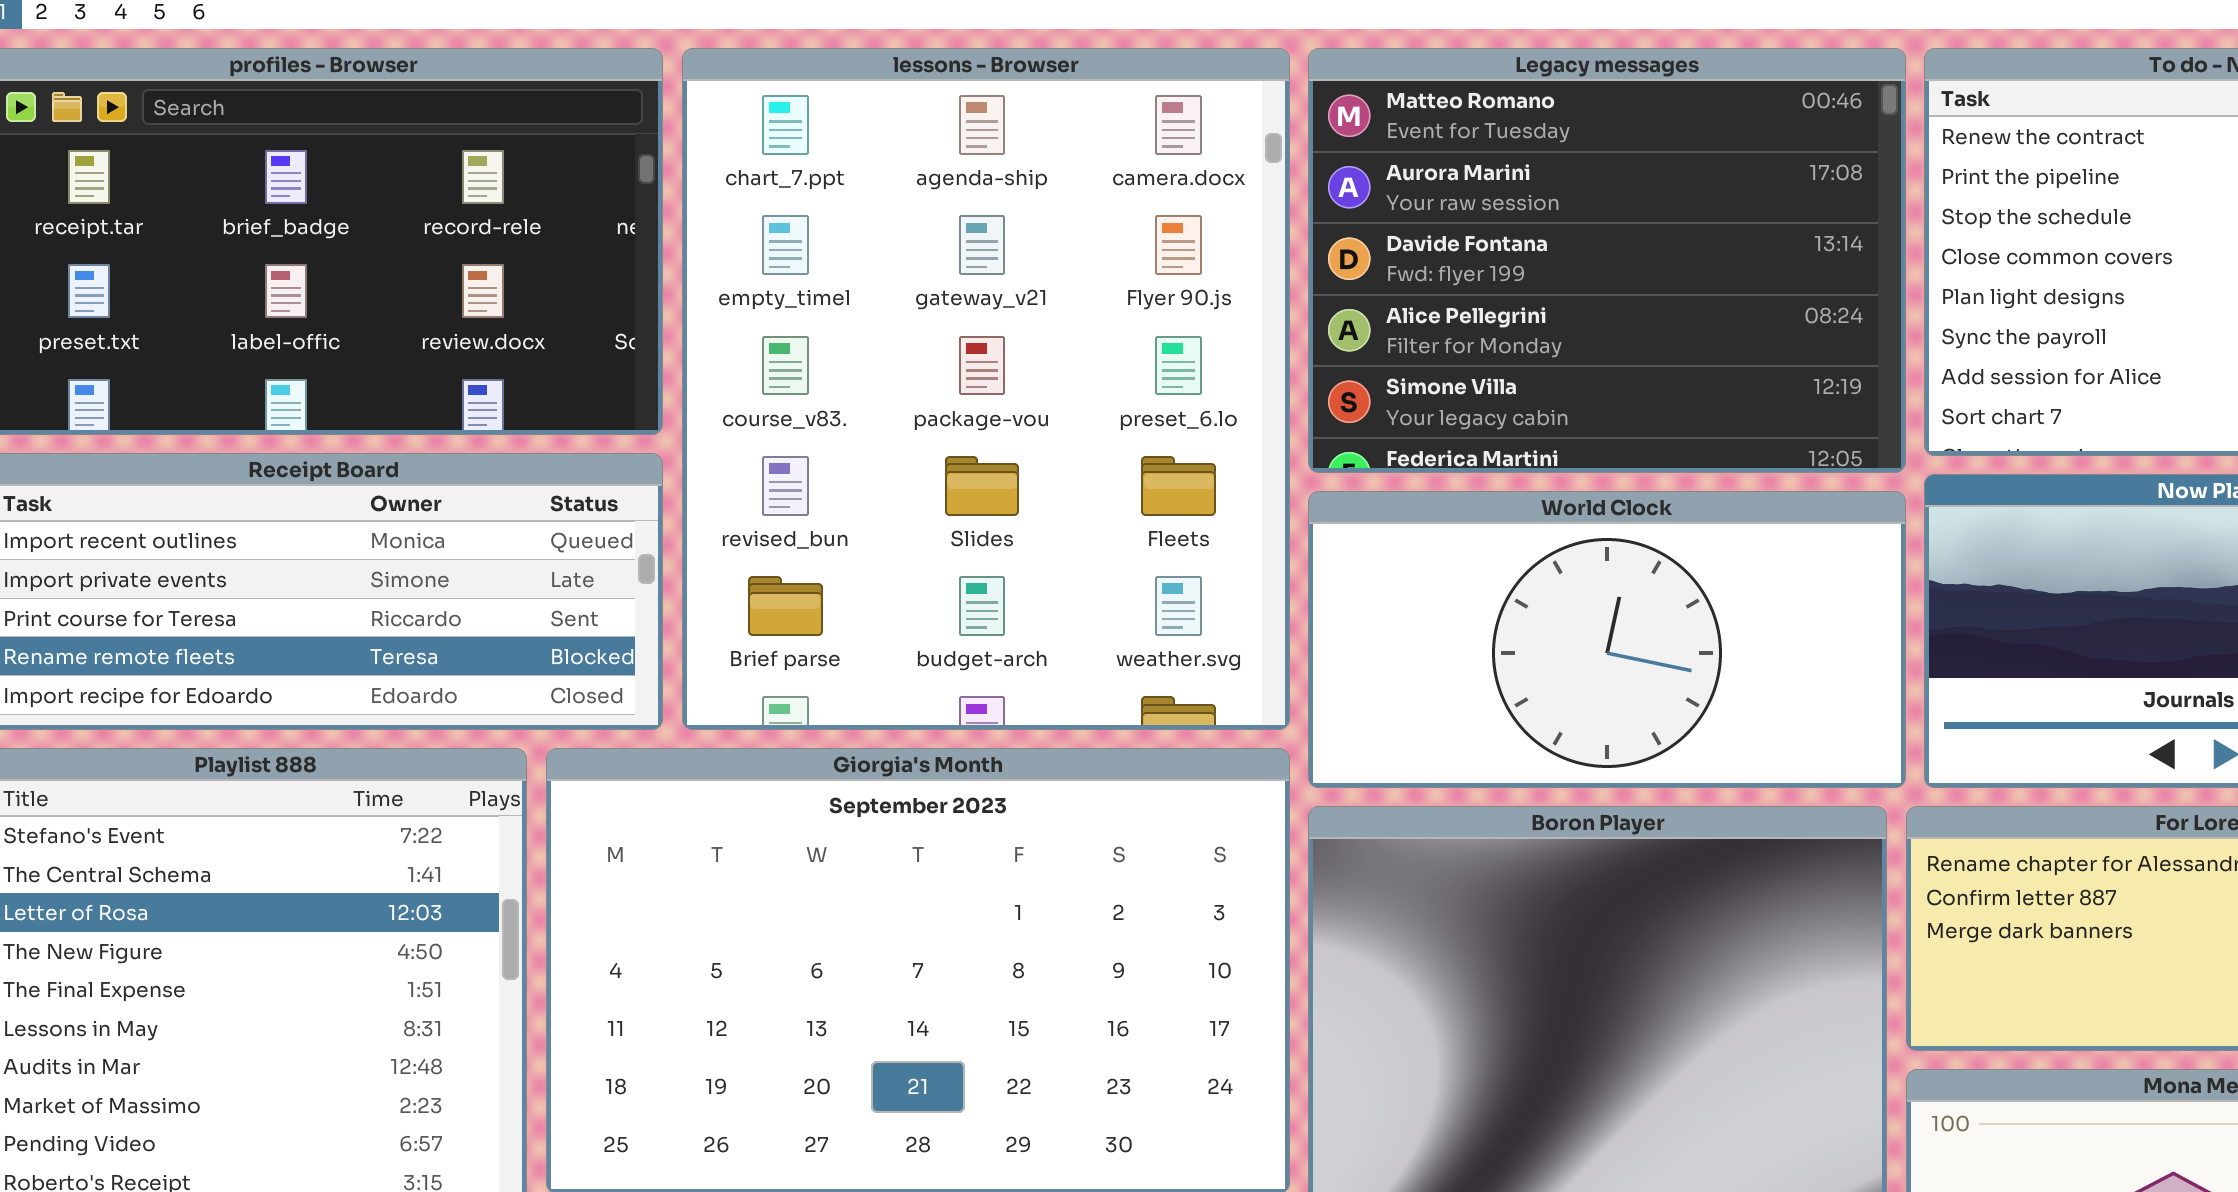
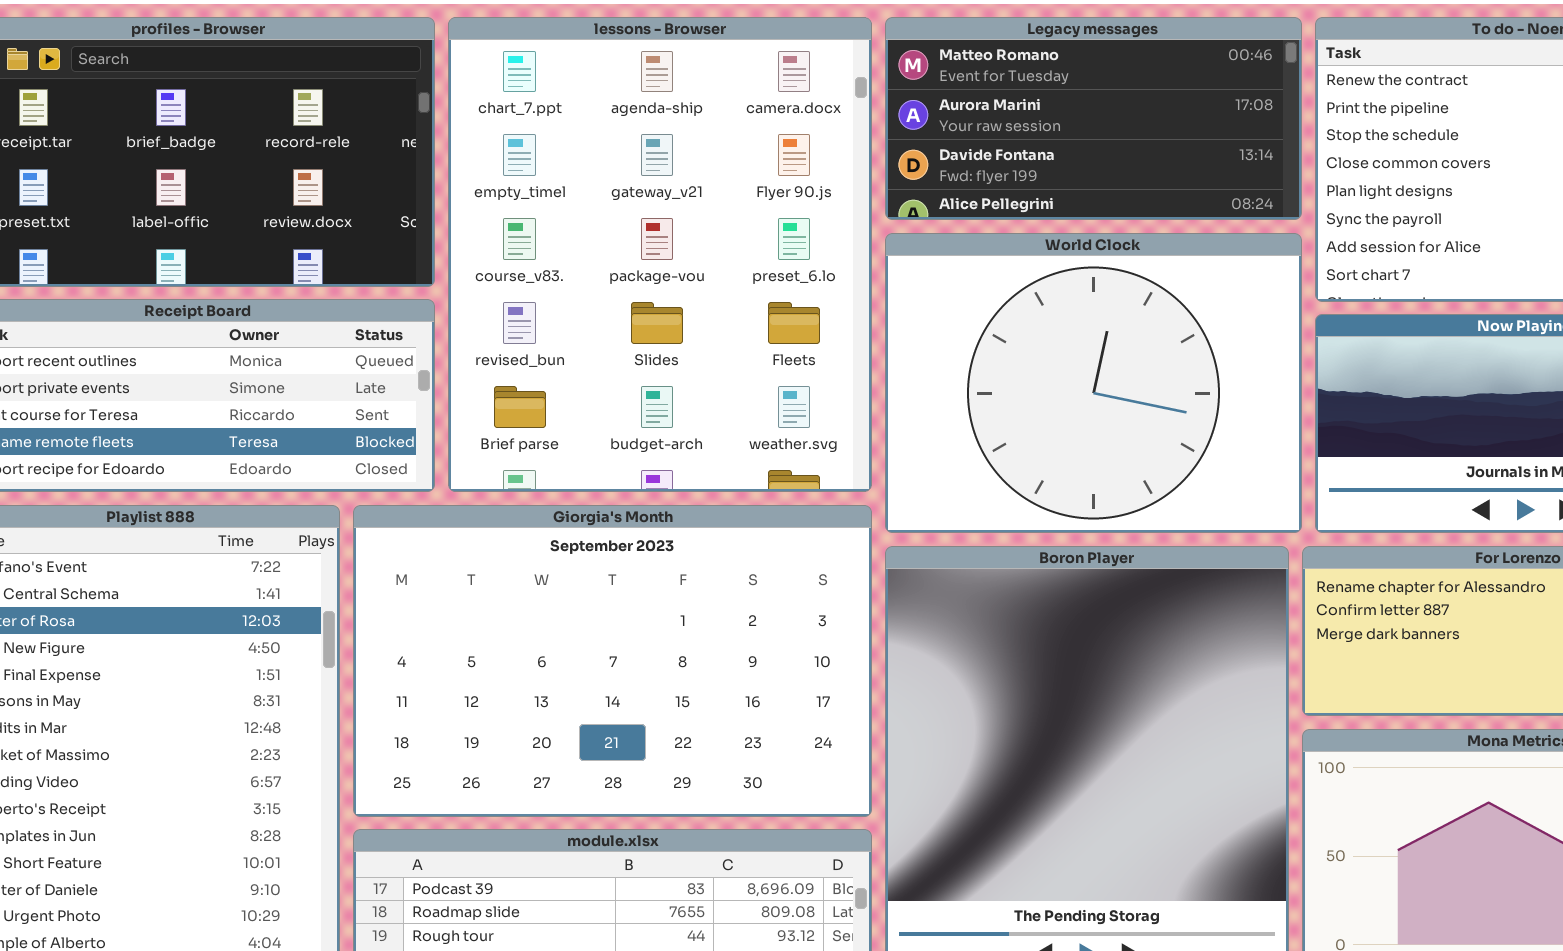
Legacy messages: [1308,48,1906,473] -> [885,17,1302,220], resized
World Clock: [1308,491,1906,788] -> [885,233,1302,533], resized

